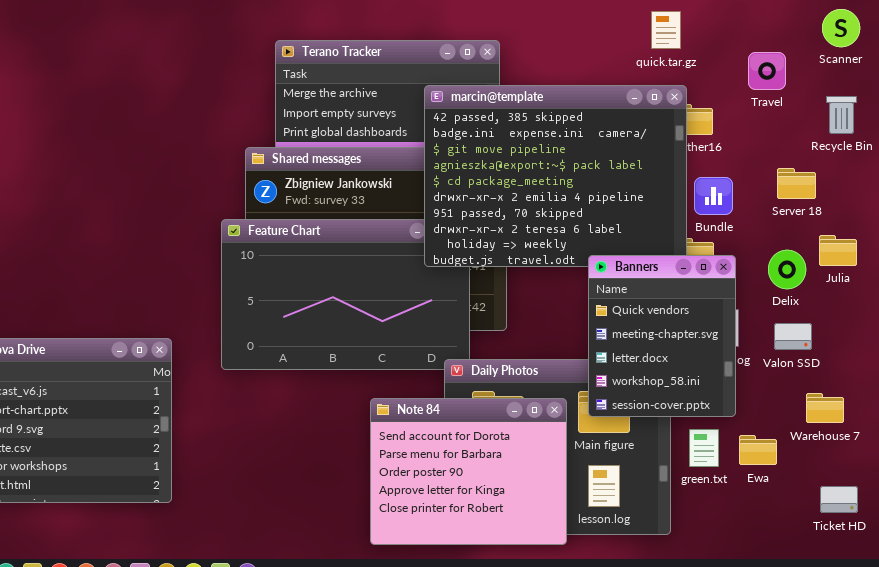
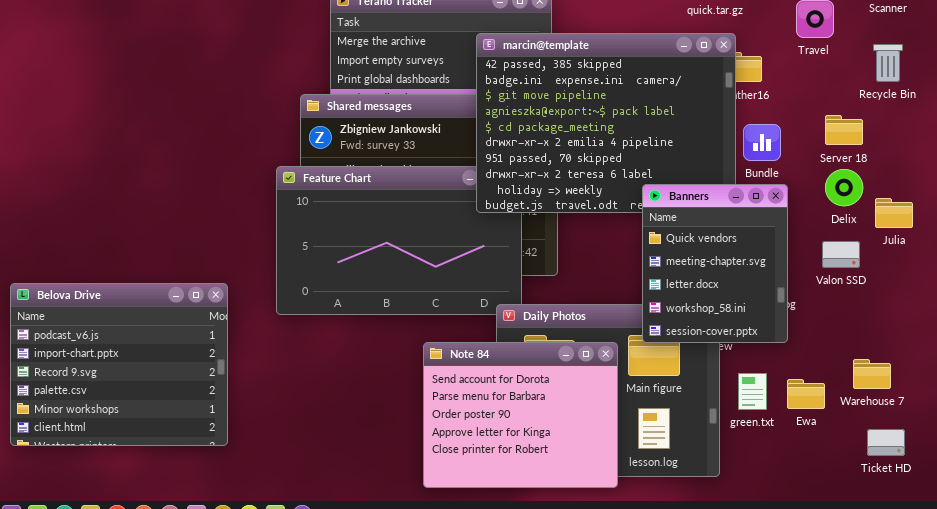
Julia: [819,235,857,266] -> [875,198,913,228], moved
Delix: [768,250,806,289] -> [825,169,863,206], moved
Banners: [588,255,736,417] -> [642,184,788,343], moved
Valon SSD: [774,323,812,350] -> [822,241,860,268], moved
Warehouse 7: [806,393,844,423] -> [853,359,891,389], moved

